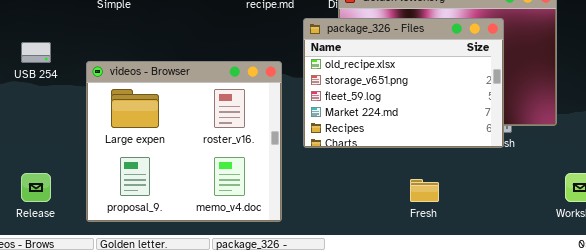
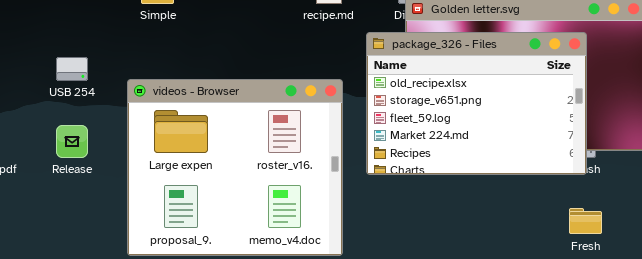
Release: [21,173,51,202] -> [56,125,88,158], moved
Fresh: [410,179,439,202] -> [569,208,602,234], moved

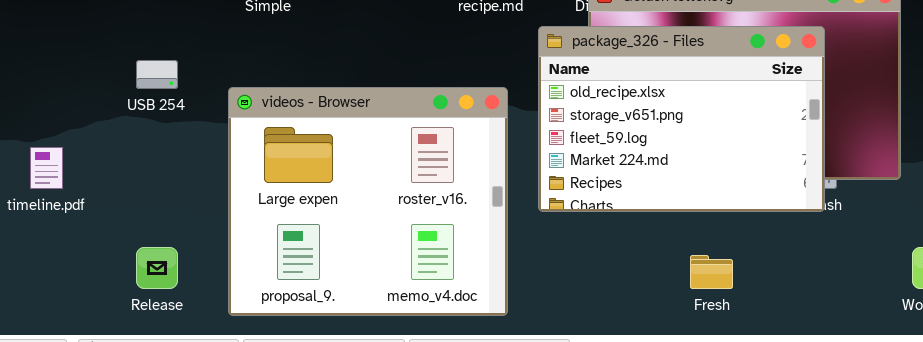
Release: [56,125,88,158] -> [136,247,178,289], moved
Fresh: [569,208,602,234] -> [690,255,733,289], moved

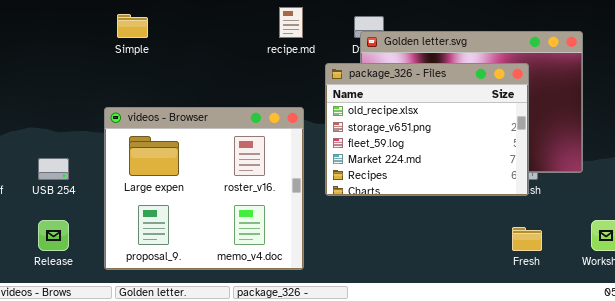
USB 254: [136,60,178,89] -> [38,158,69,180], moved
Fresh: [690,255,733,289] -> [512,227,542,251], moved

